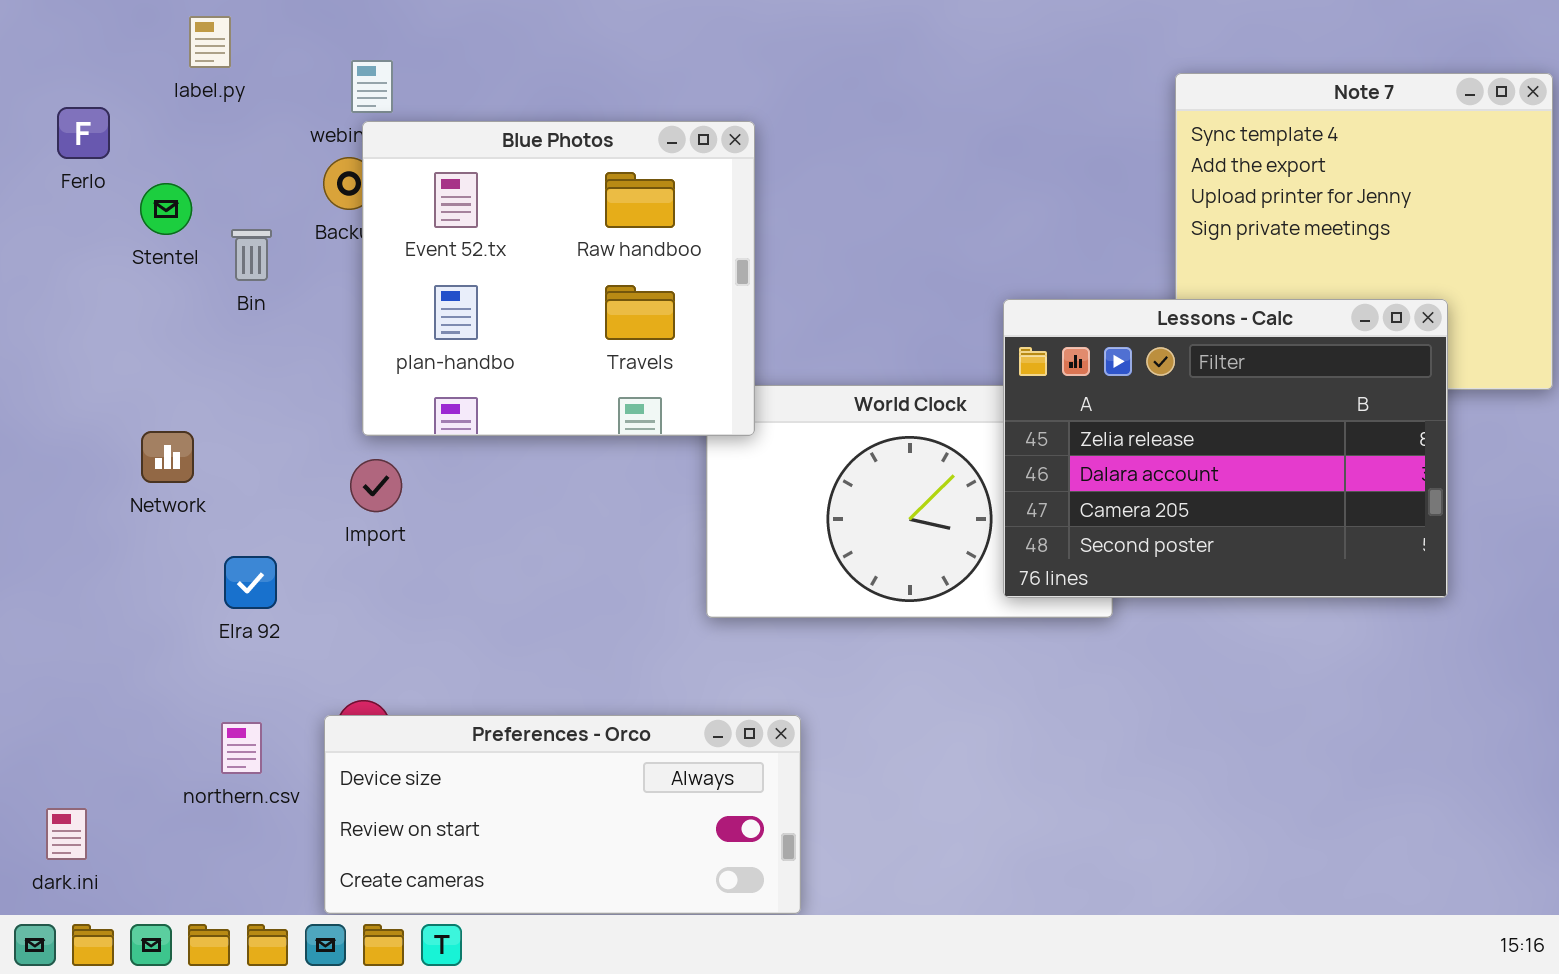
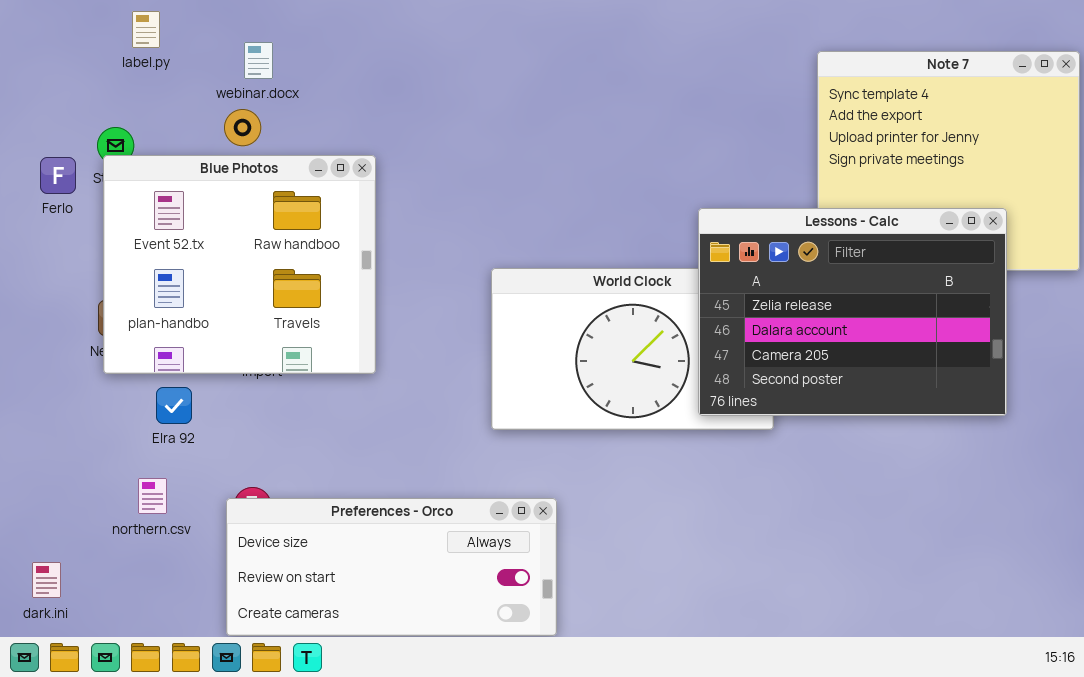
Ferlo: [57,107,110,159] -> [40,157,76,194], moved
Blue Photos: [362,121,755,436] -> [103,155,376,374], moved
northern.csv: [221,722,262,774] -> [138,478,167,514], moved

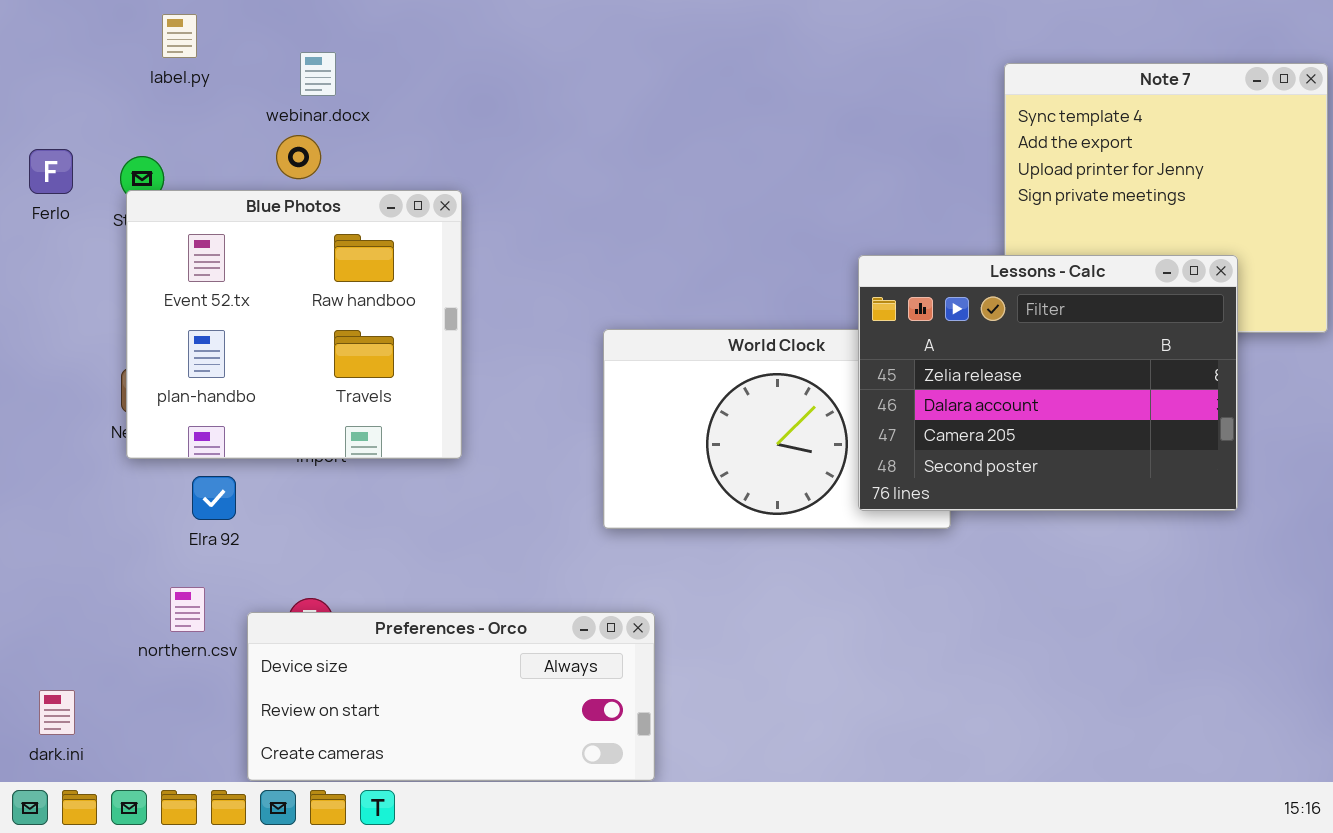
Ferlo: [40,157,76,194] -> [29,149,73,194], moved
Preferences - Orco: [226,498,557,636] -> [247,612,655,781], moved

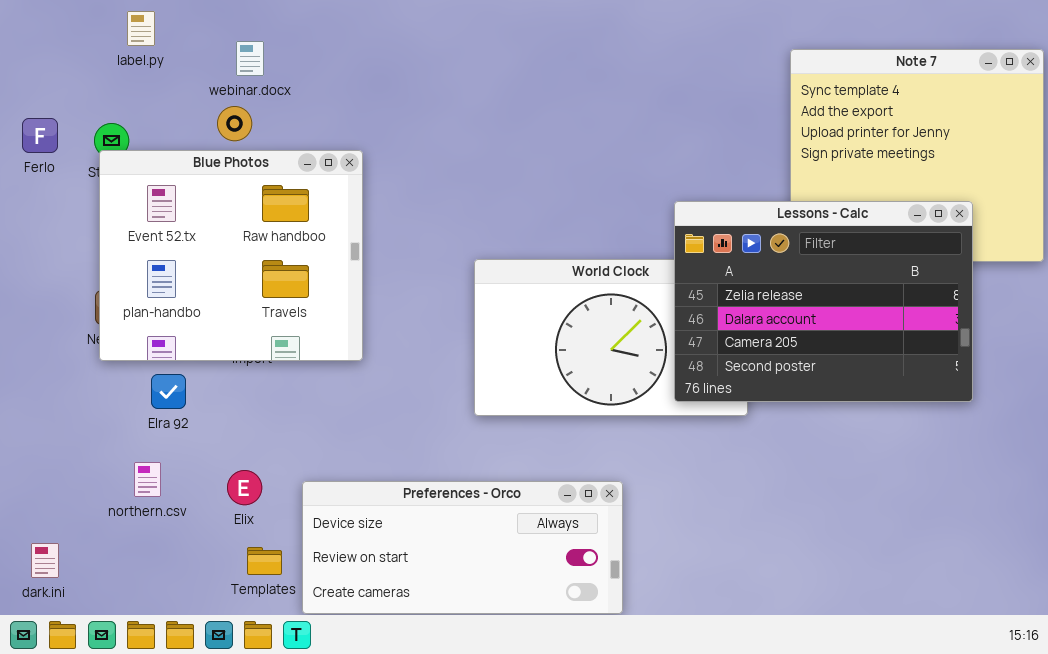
Preferences - Orco: [247,612,655,781] -> [302,481,623,614], moved

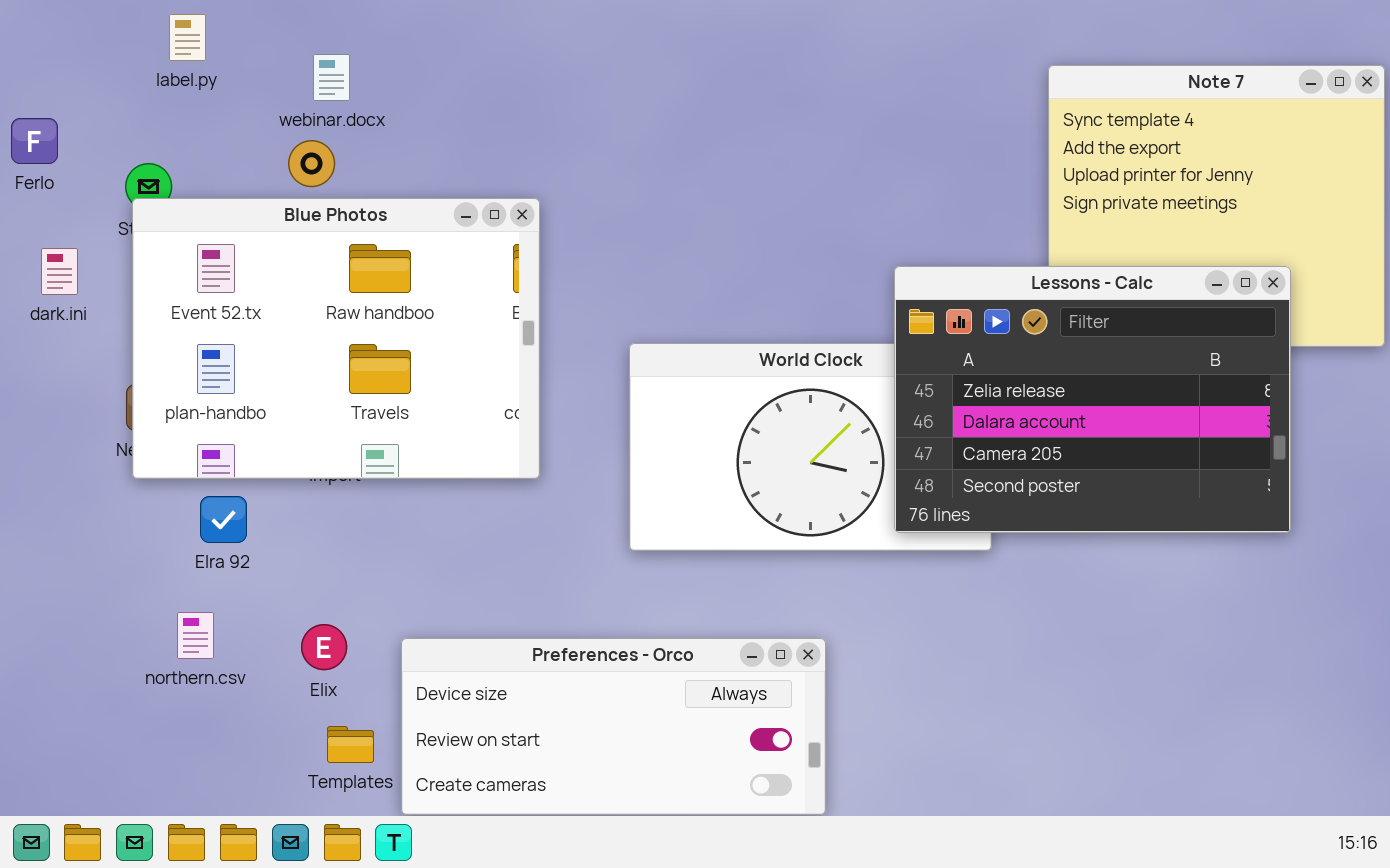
Ferlo: [22,118,58,153] -> [11,118,58,164], moved
Blue Photos: [99,150,363,361] -> [132,198,540,479], resized
dark.ini: [31,543,59,578] -> [41,248,78,295], moved

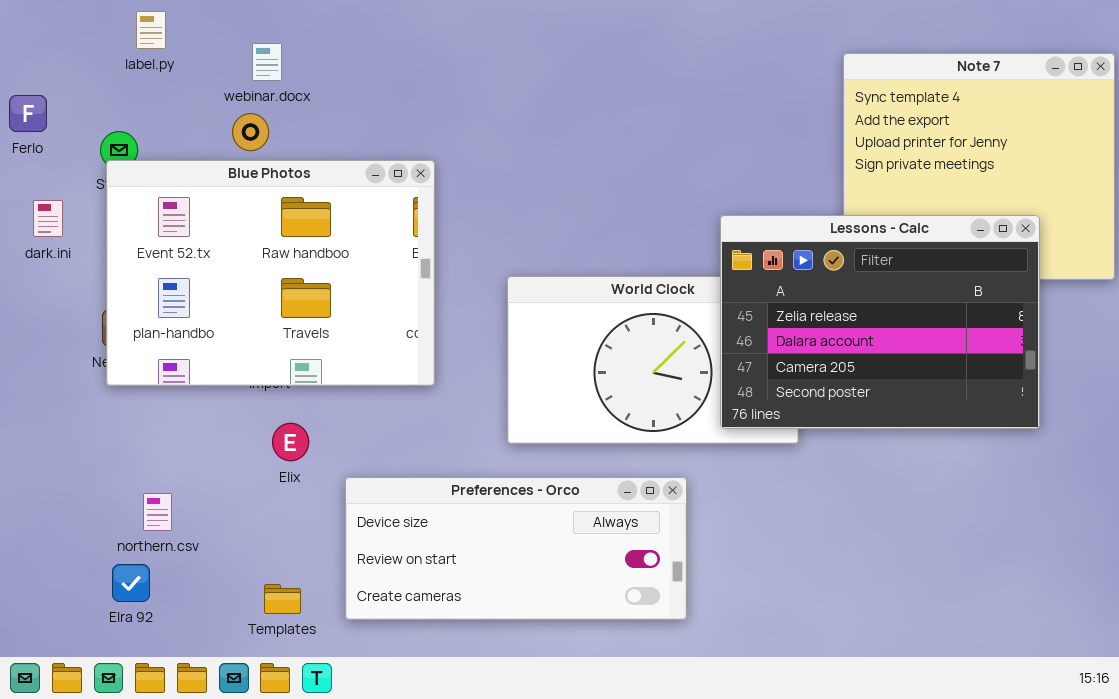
Elra 92: [200,496,247,543] -> [112,564,150,602], moved
Elix: [301,624,347,670] -> [272,423,309,461], moved
Preferences - Orco: [401,638,826,815] -> [345,477,687,620], moved

